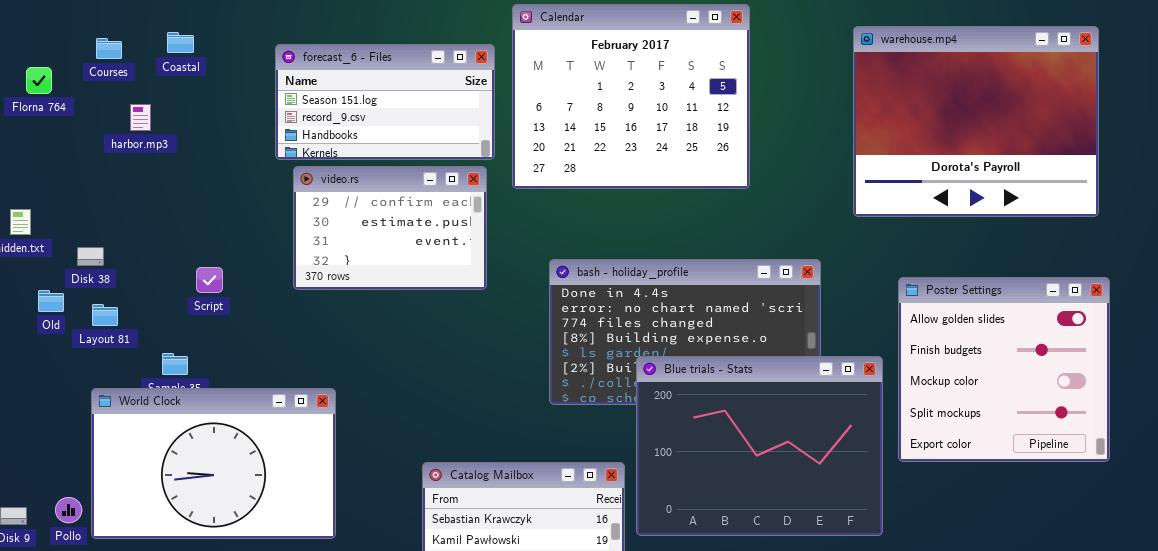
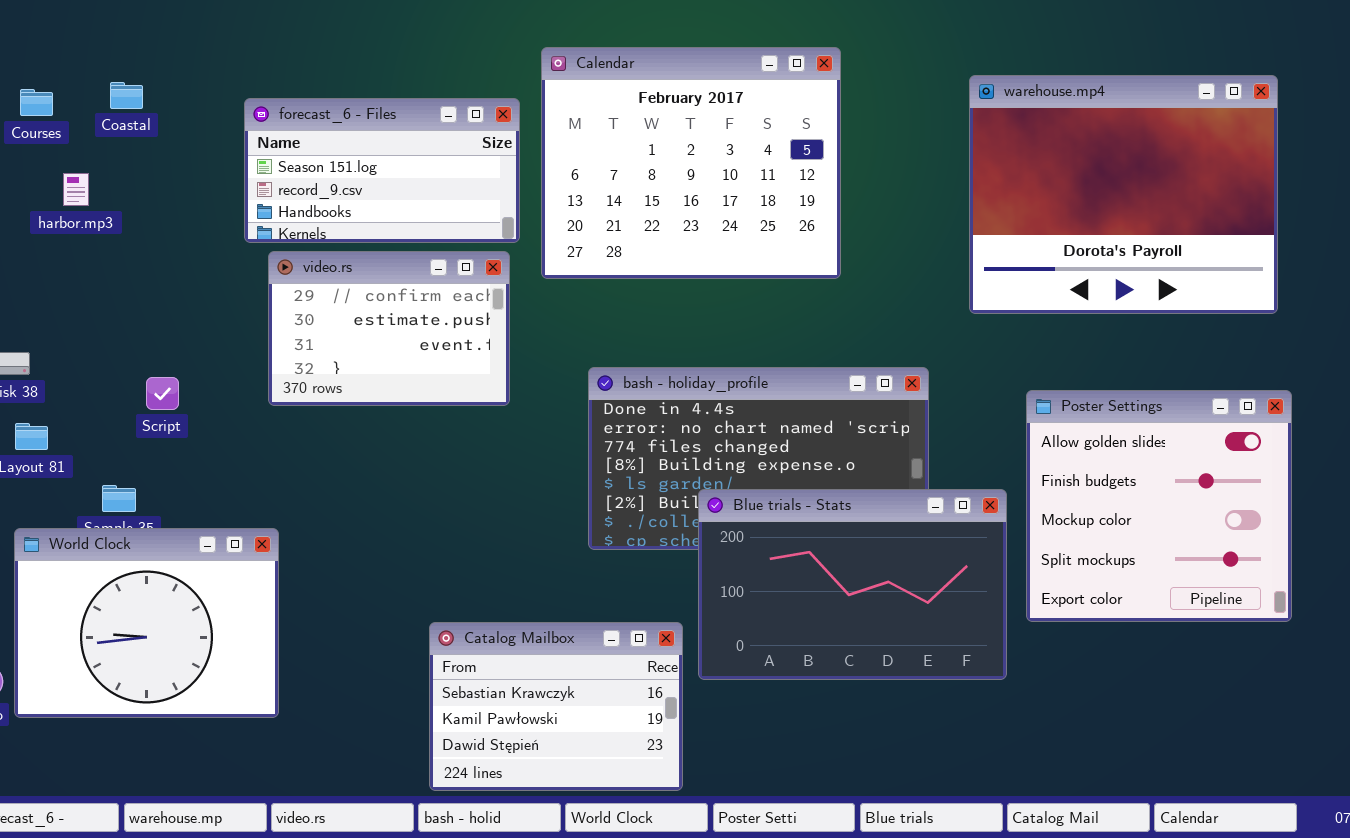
Blue trials - Stats: [636,356,883,536] -> [698,489,1007,680], resized
World Clock: [91,388,336,539] -> [14,528,279,718], resized

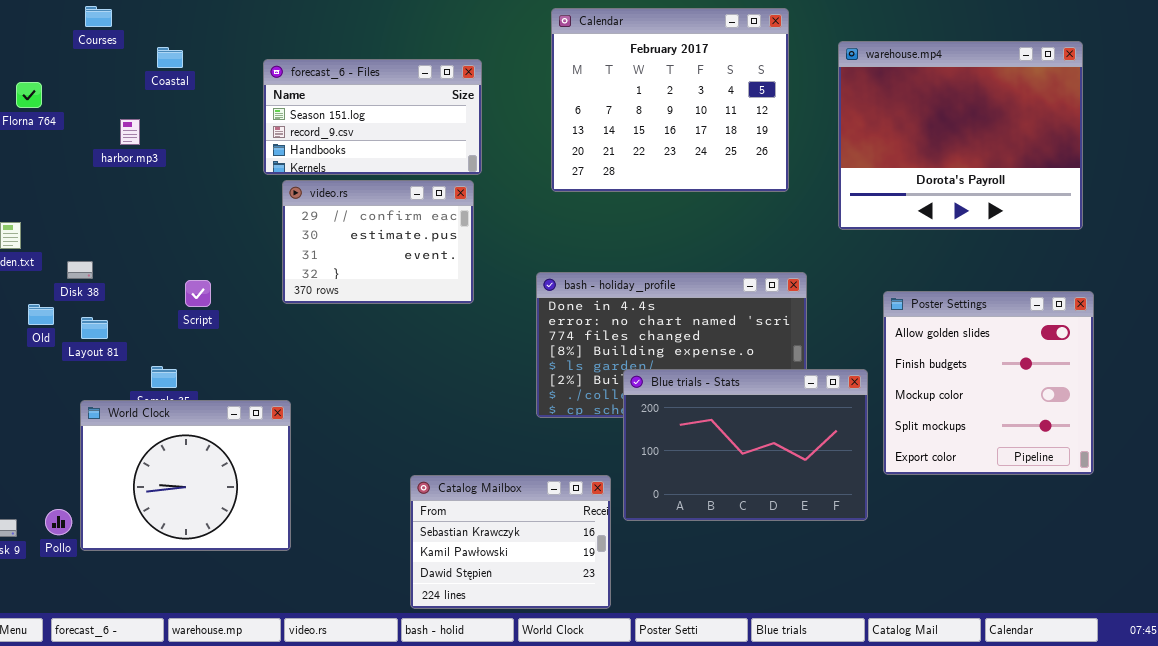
Calendar: [541,47,841,279] -> [551,8,789,192], moved
Courses: [20,89,53,116] -> [85,6,112,27], moved

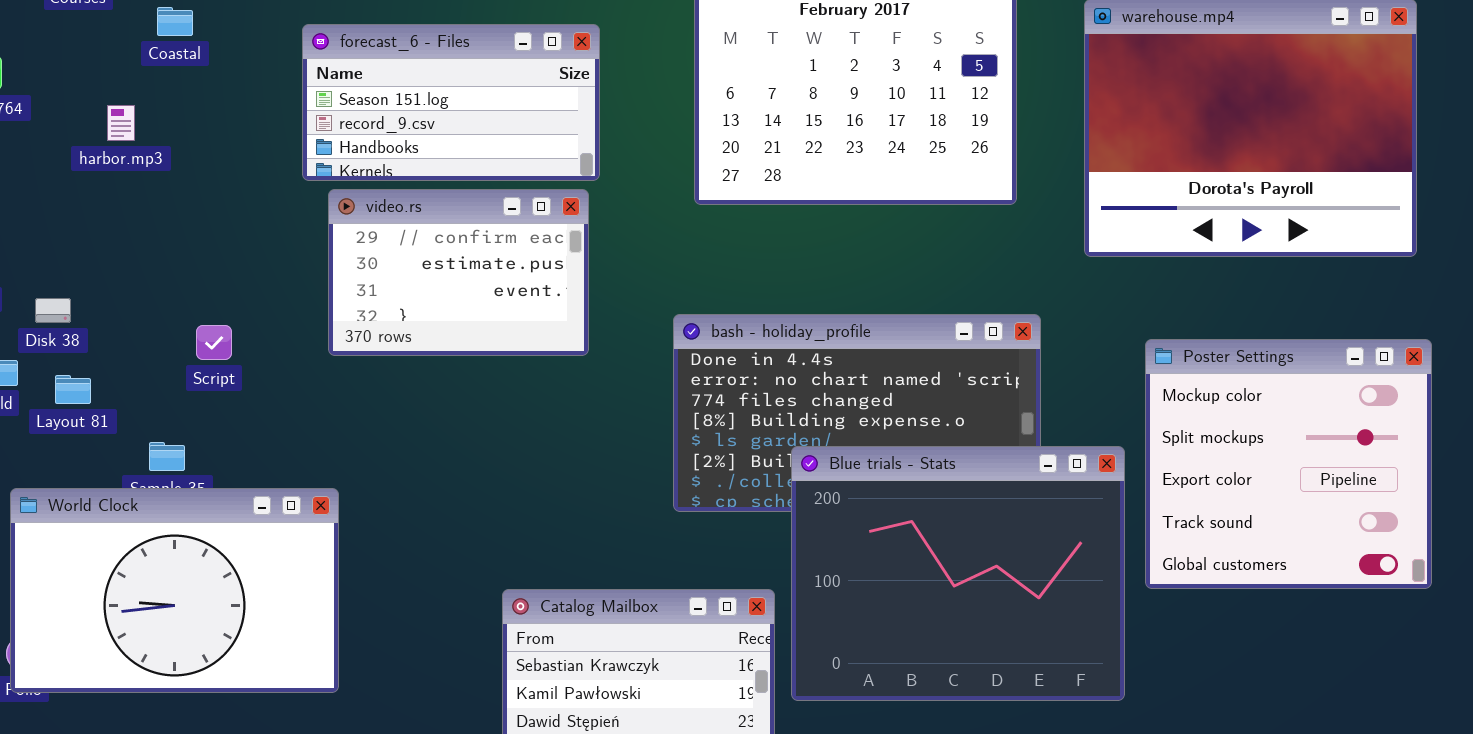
Poster Settings: [883,291,1094,475] -> [1145,339,1432,589], scrolled down 2 rows
Blue trials - Stats: [623,369,868,521] -> [791,446,1125,701], resized
World Clock: [80,400,291,551] -> [10,488,339,693], resized

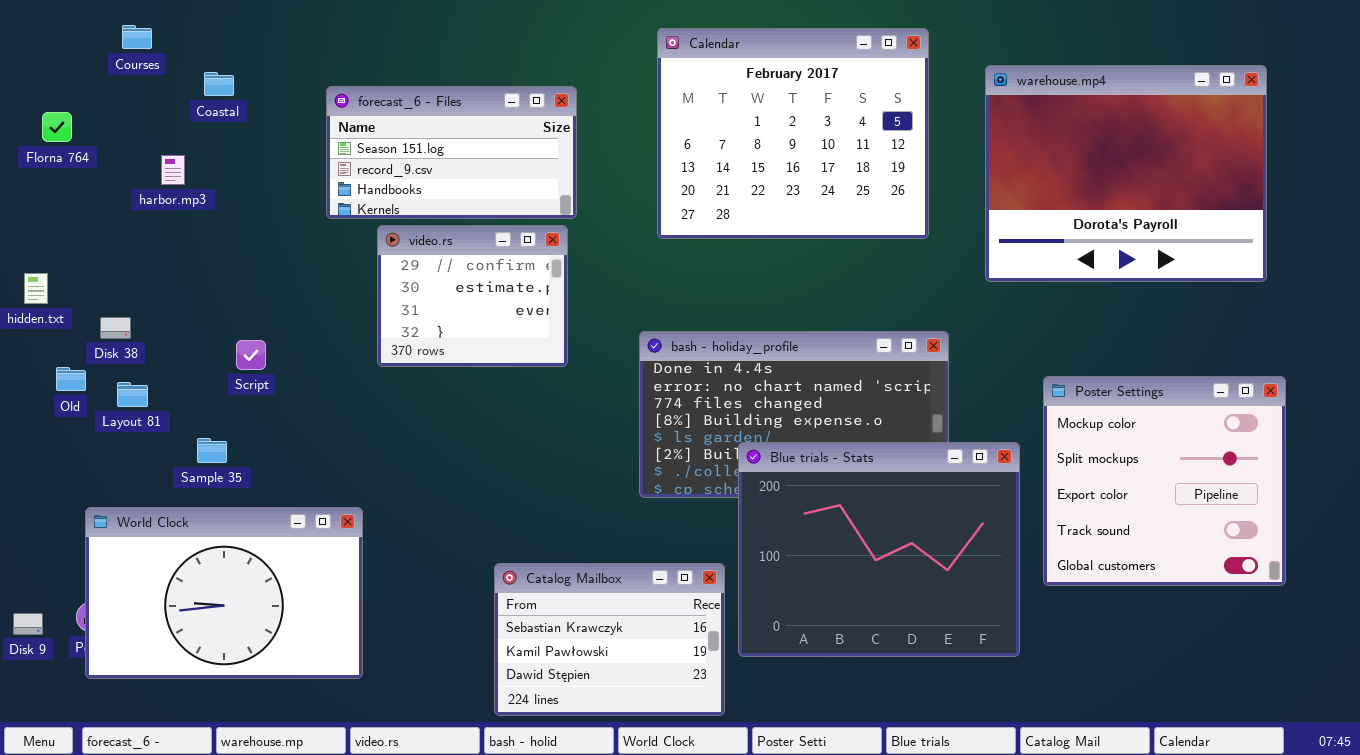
video.rs: [328,189,589,356] -> [377,225,568,367], resized
Poster Settings: [1145,339,1432,589] -> [1043,376,1286,586], moved
World Clock: [10,488,339,693] -> [85,507,363,679], moved

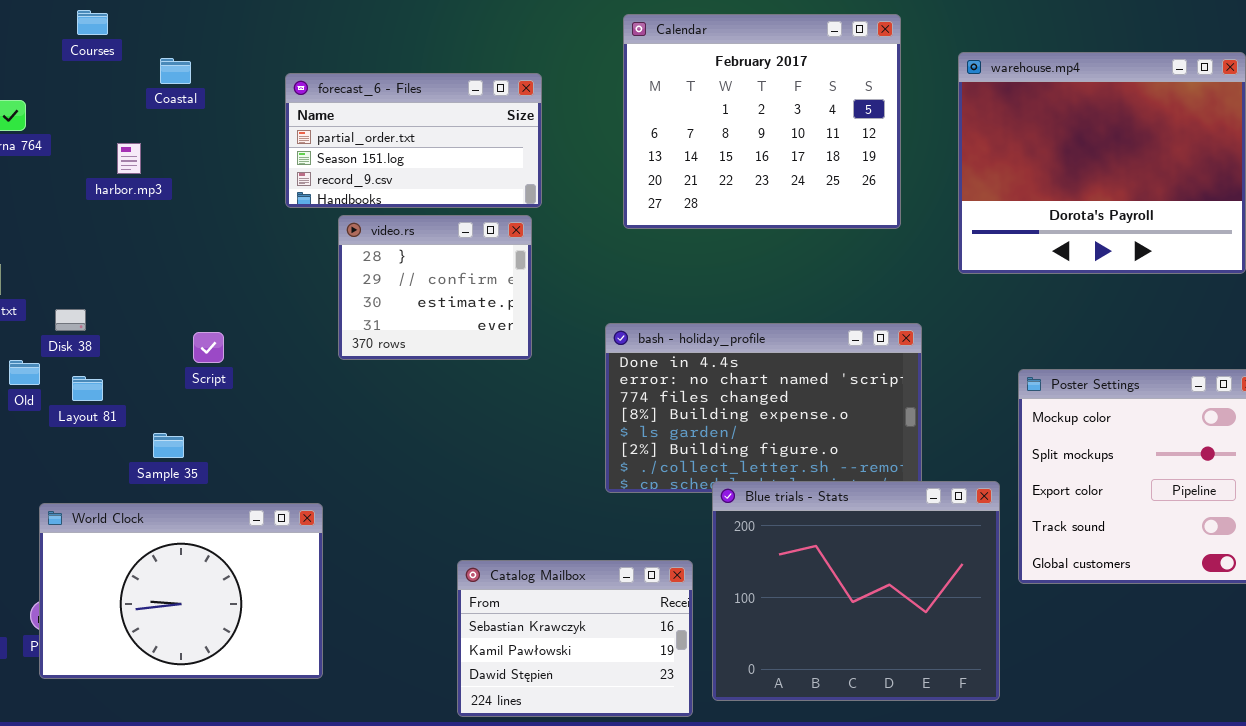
forecast_6 - Files: [326,86,577,219] -> [285,73,542,208], scrolled up 1 row
video.rs: [377,225,568,367] -> [338,215,532,360], scrolled up 1 row
Blue trials - Stats: [738,442,1020,657] -> [712,481,1000,701], moved

